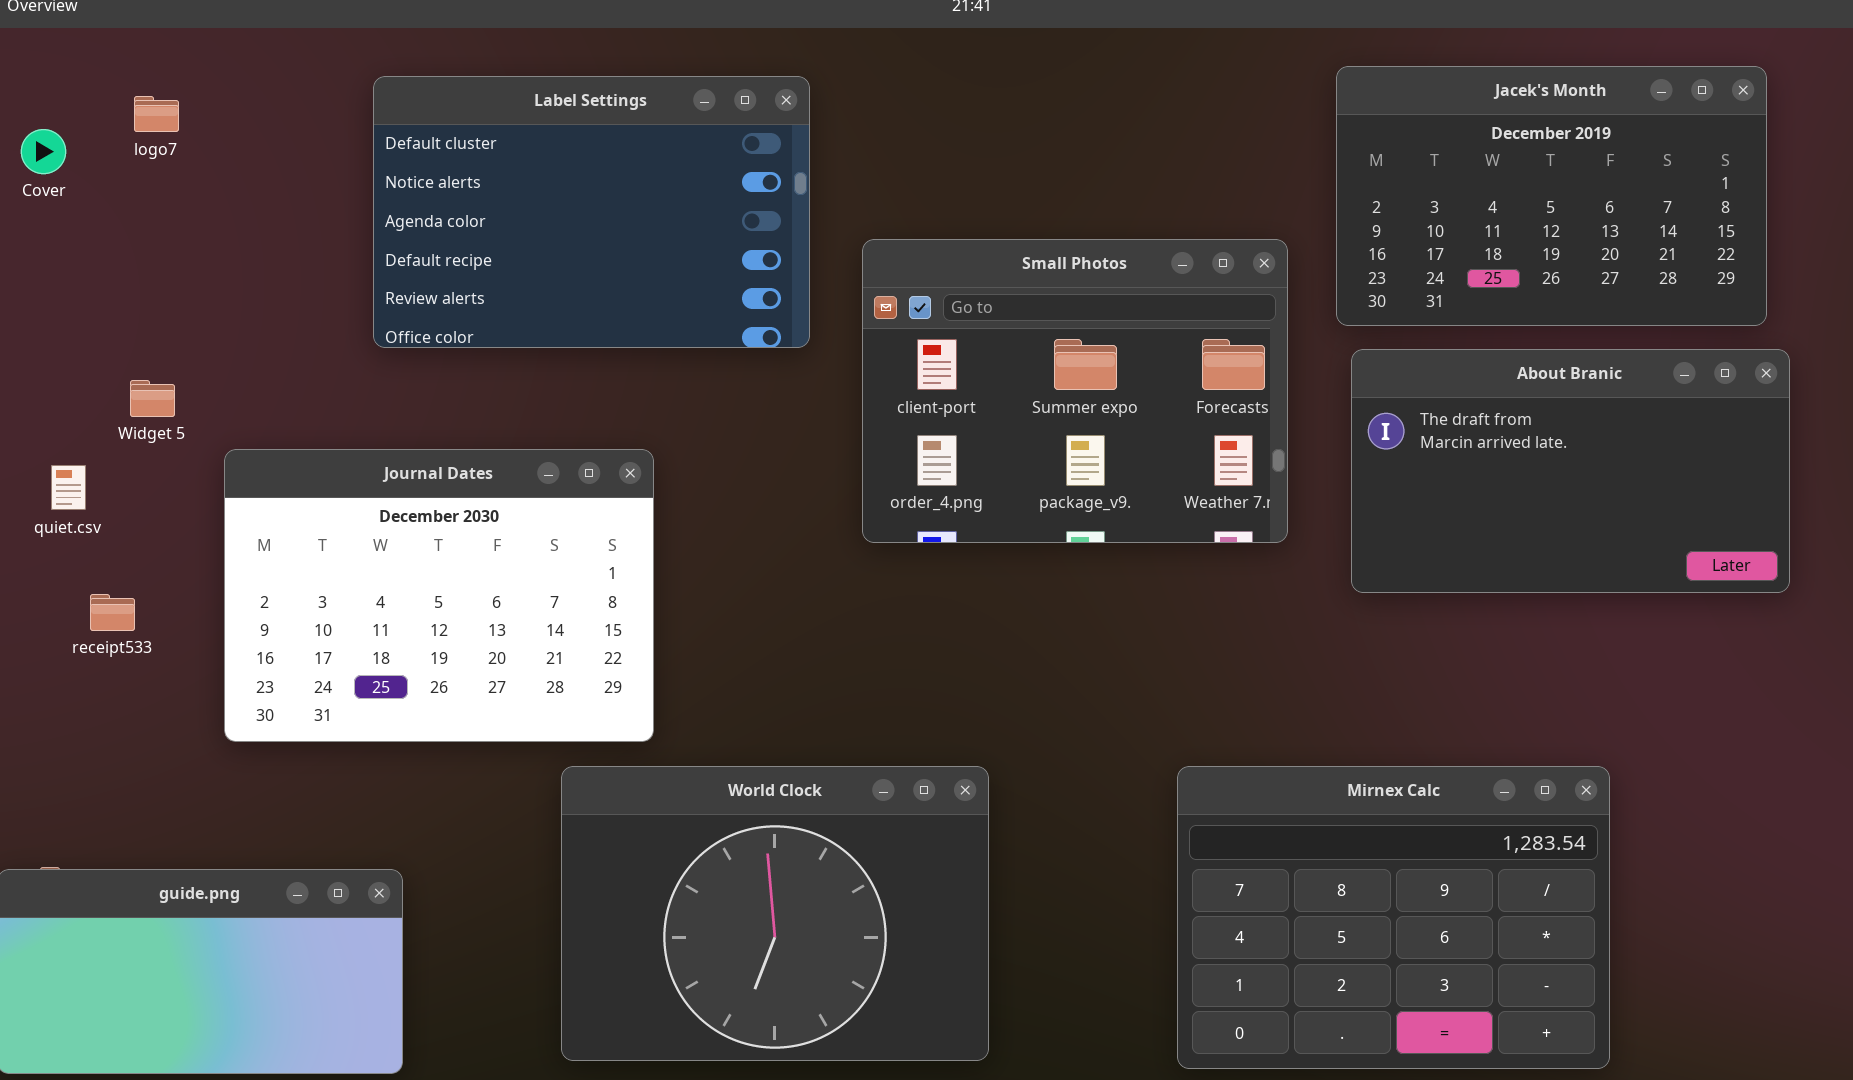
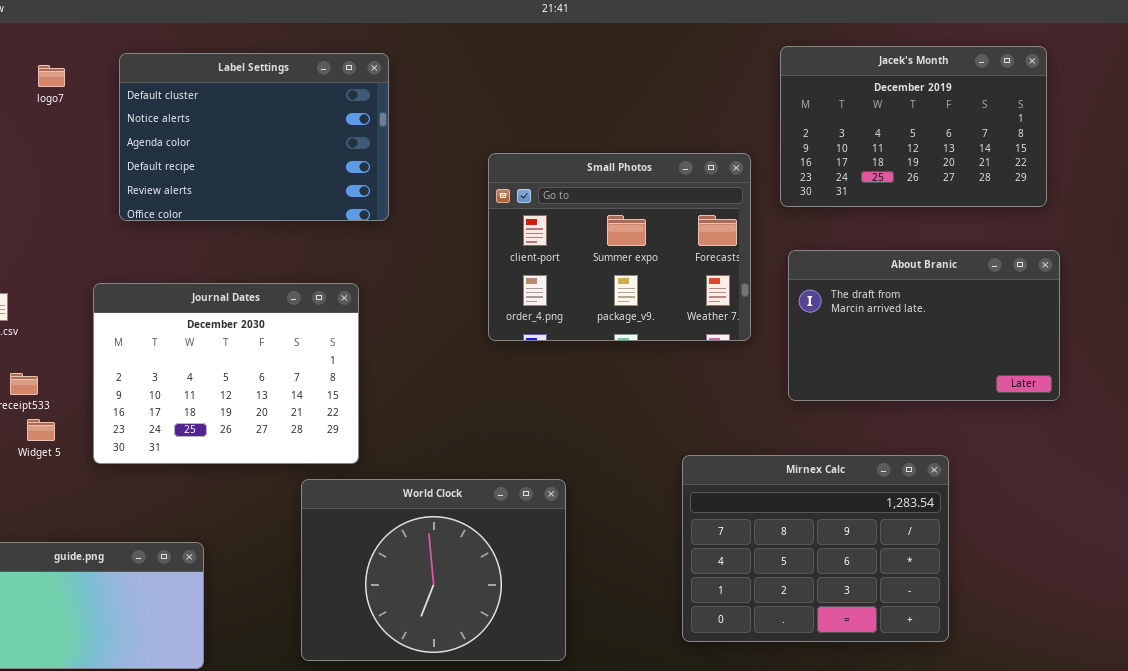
Label Settings: [373,76,810,348] -> [119,53,389,221], moved
About Branic: [1351,349,1790,593] -> [788,250,1060,401], moved
Widget 5: [130,380,175,417] -> [27,419,55,441], moved
Mirnex Calc: [1177,766,1610,1069] -> [682,455,949,642], moved

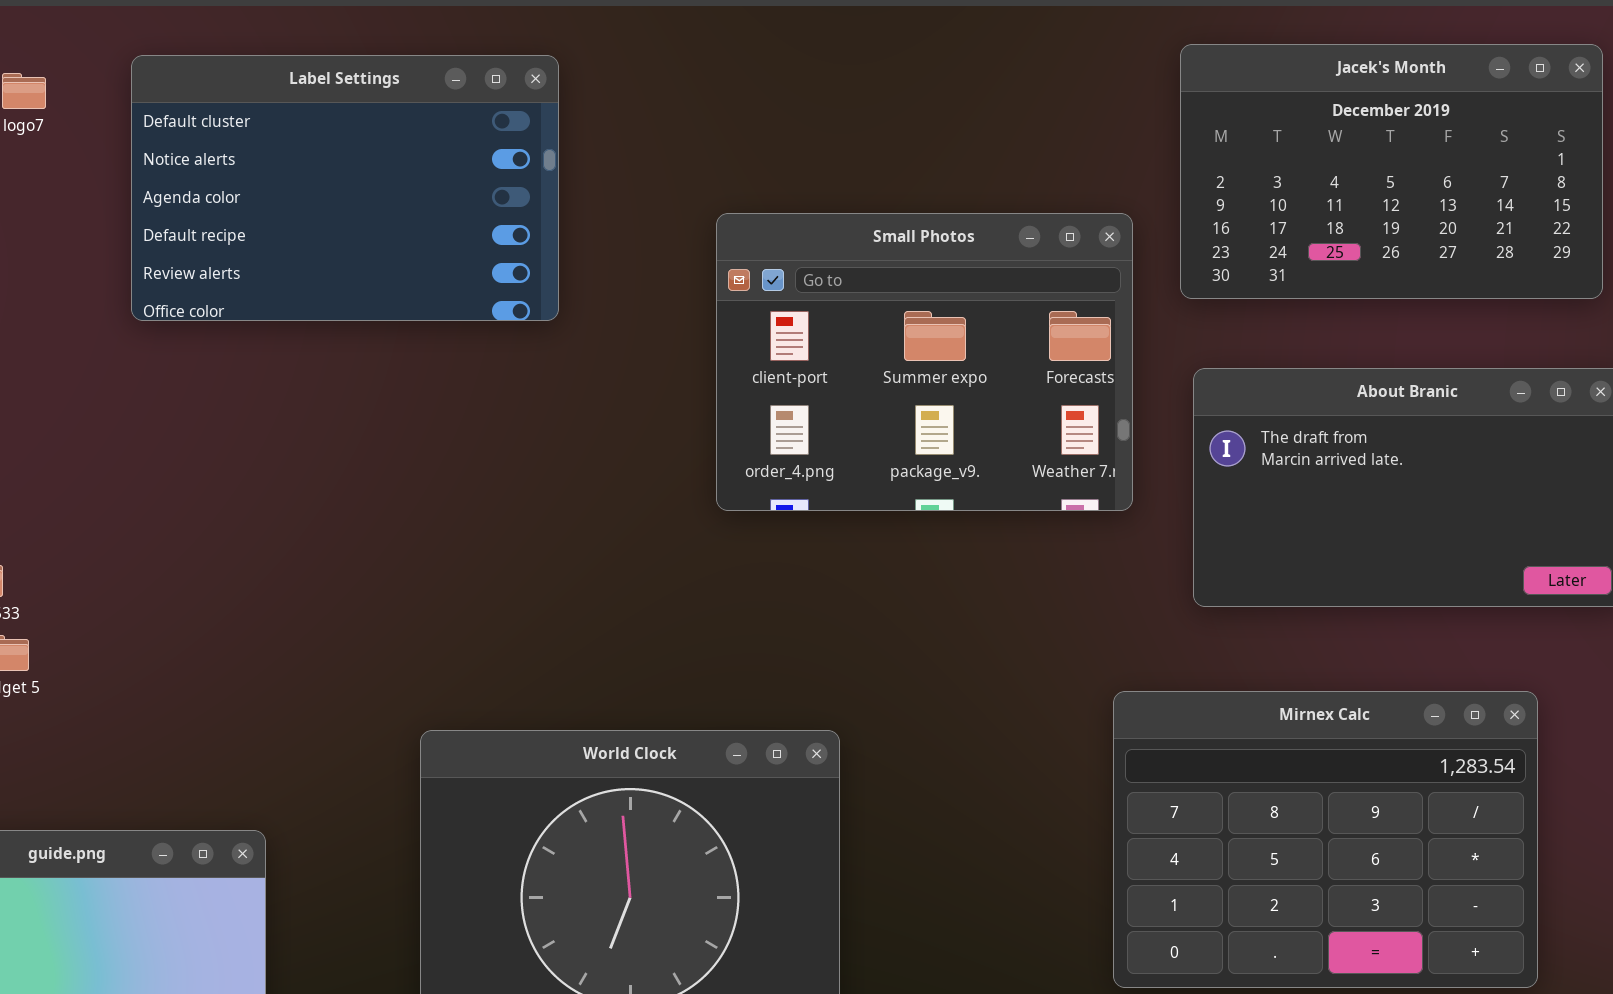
Journal Dates: [93,283,359,464] -> none, closed
Mirnex Calc: [682,455,949,642] -> [1113,691,1538,988], moved

